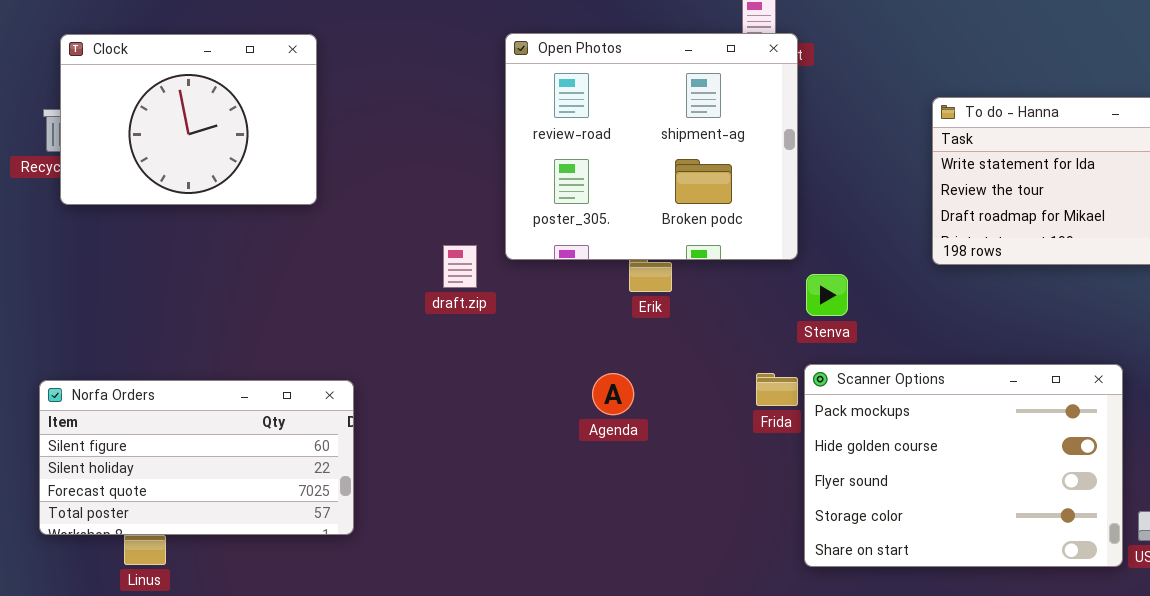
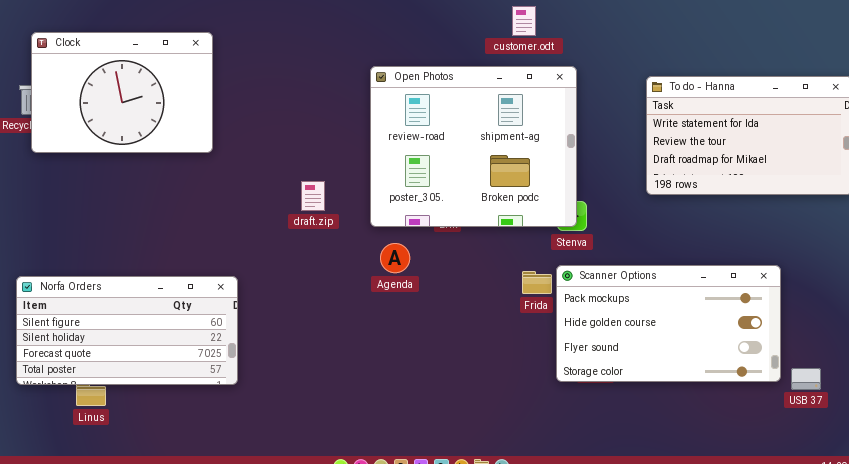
Open Photos: [505,33,798,260] -> [370,66,577,227], moved
Scanner Options: [804,364,1123,567] -> [556,265,781,382], resized
Agenda: [592,373,634,415] -> [380,243,410,273], moved

